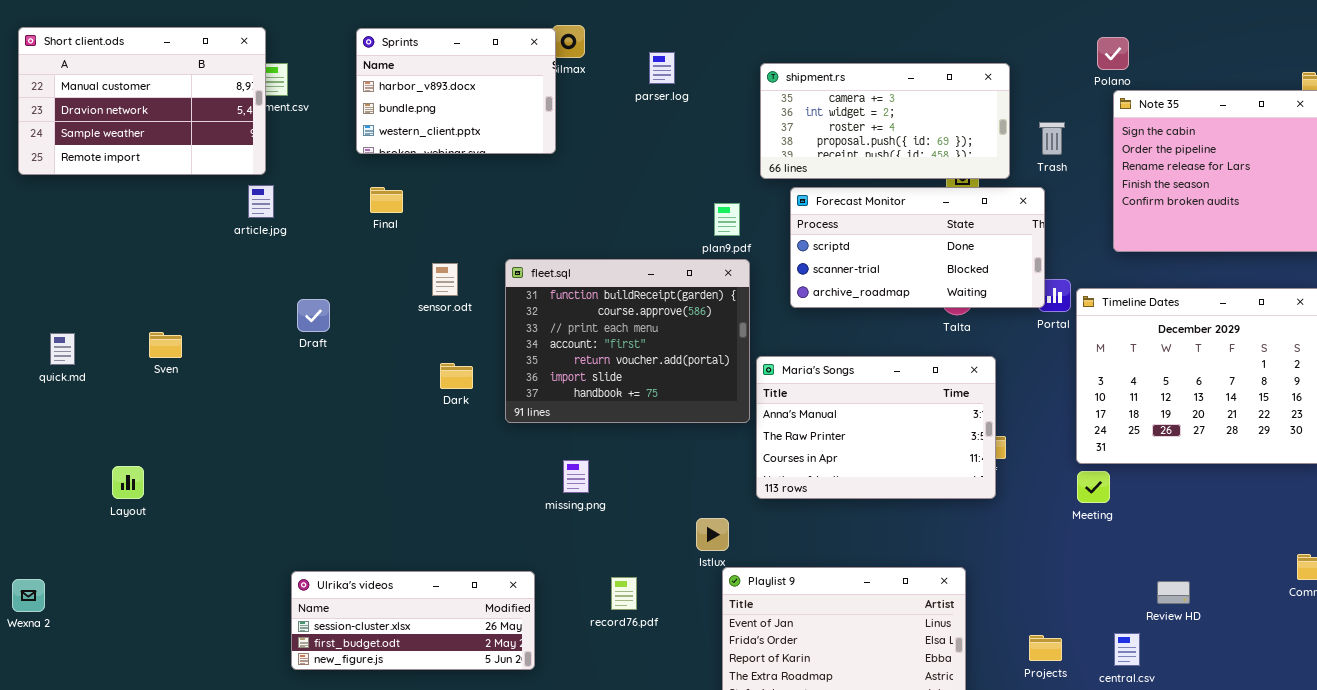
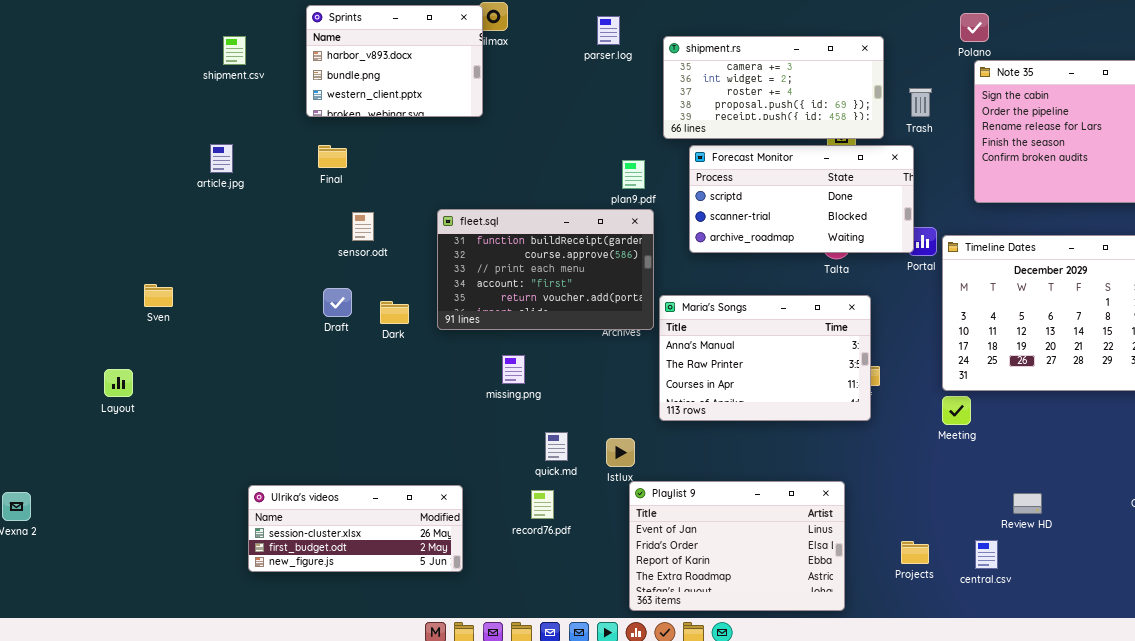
Short client.ods: [18,27,266,175] -> none, closed
parser.log: [649,52,675,84] -> [597,16,620,45], moved
fleet.sql: [505,259,750,423] -> [437,209,654,330], resized
sensor.odt: [432,263,458,296] -> [352,212,374,241], moved
Draft: [297,299,330,332] -> [323,288,352,317], moved
Sven: [149,332,182,358] -> [144,284,173,307], moved
quick.md: [50,333,75,365] -> [545,432,568,461], moved
missing.png: [563,460,589,493] -> [502,355,525,384], moved
Layout: [112,466,144,499] -> [104,369,133,397], moved

